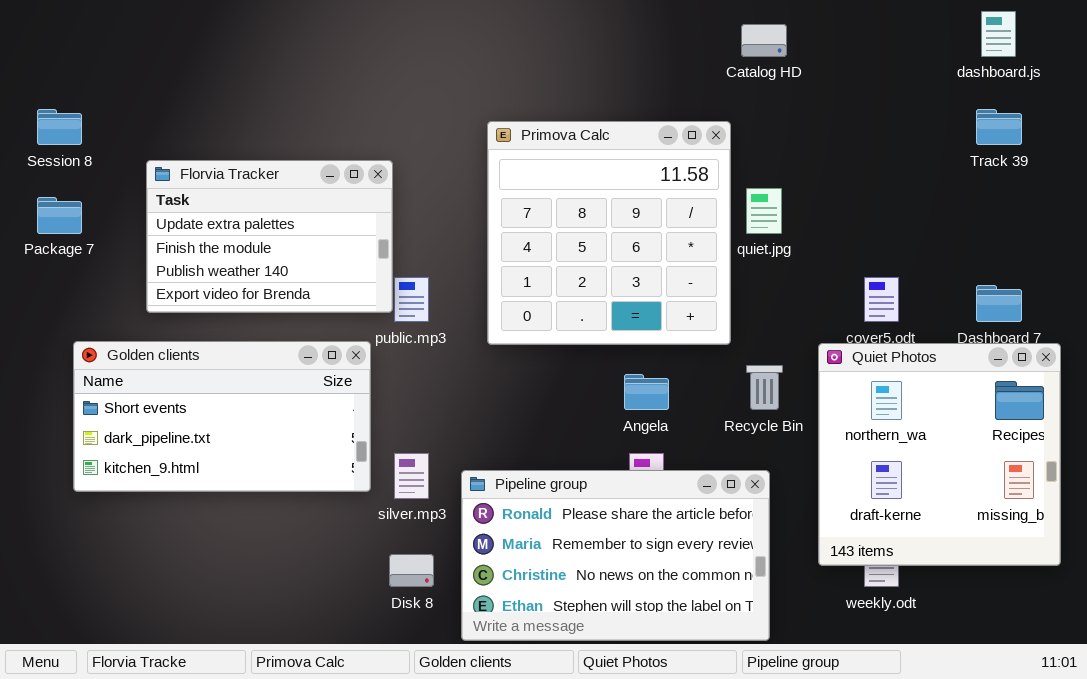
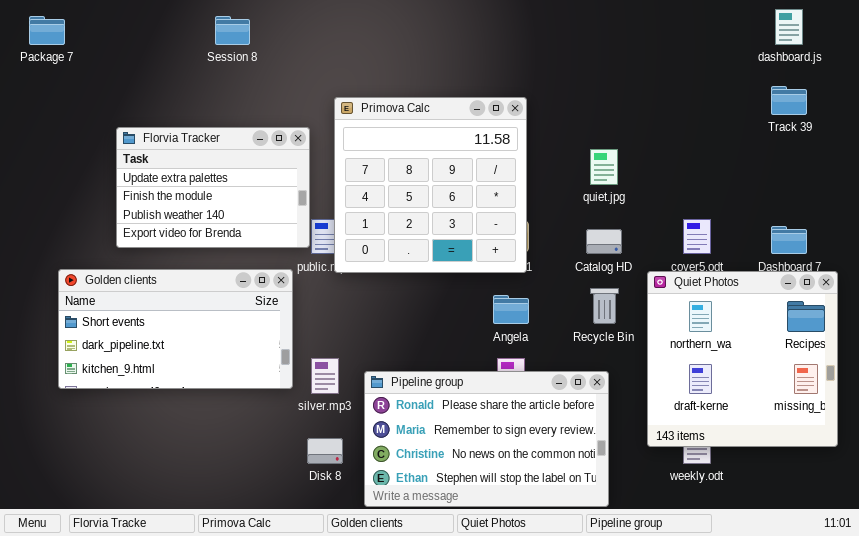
Catalog HD: [741,24,787,57] -> [586,229,622,254], moved
Session 8: [37,109,82,145] -> [215,16,250,45], moved
Primova Calc: [487,121,731,345] -> [334,97,527,273], moved
Package 7: [37,197,82,234] -> [29,16,65,45], moved

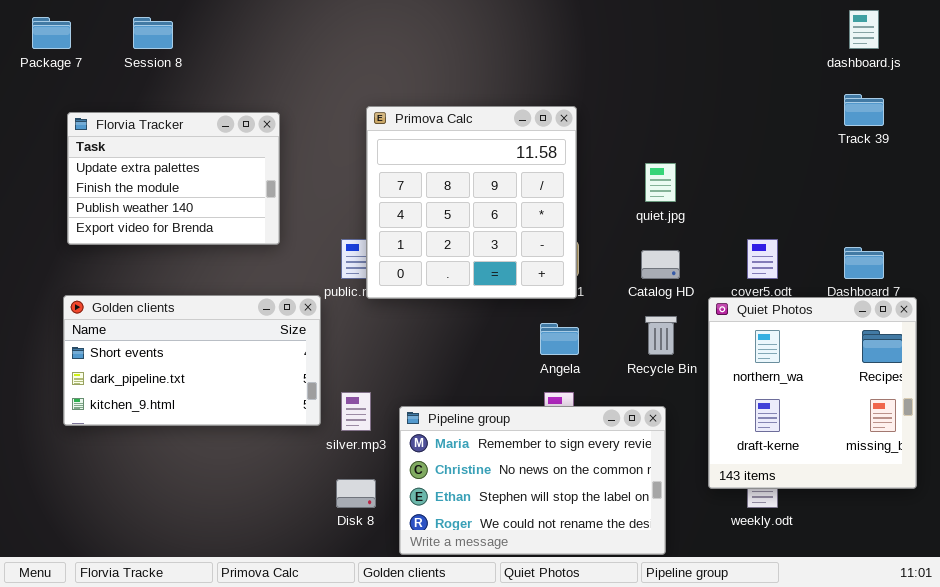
Session 8: [215,16,250,45] -> [133,17,173,49], moved
Florvia Tracker: [116,127,310,248] -> [67,112,280,245], moved
Pipeline group: [364,371,609,507] -> [399,406,666,555], scrolled down 1 row

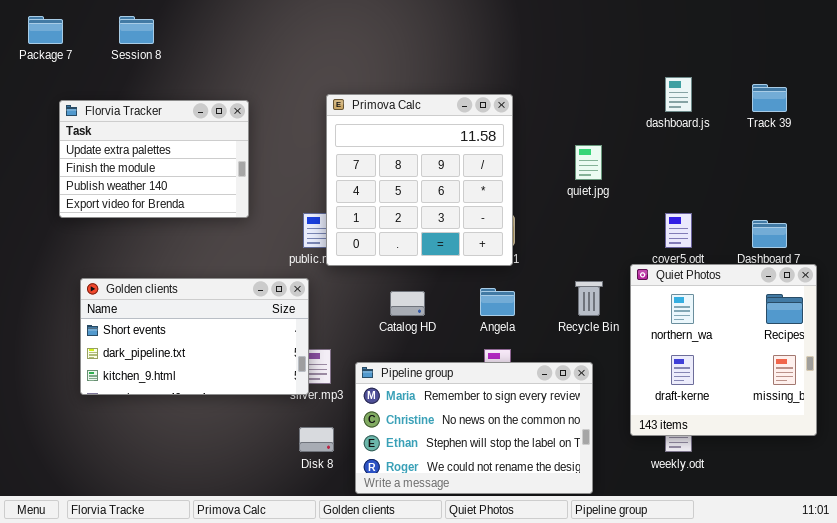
dashboard.js: [849,10,879,49] -> [665,77,692,112], moved
Catalog HD: [641,250,680,279] -> [390,291,425,316], moved
Golden clients: [63,295,321,426] -> [80,278,309,395], moved

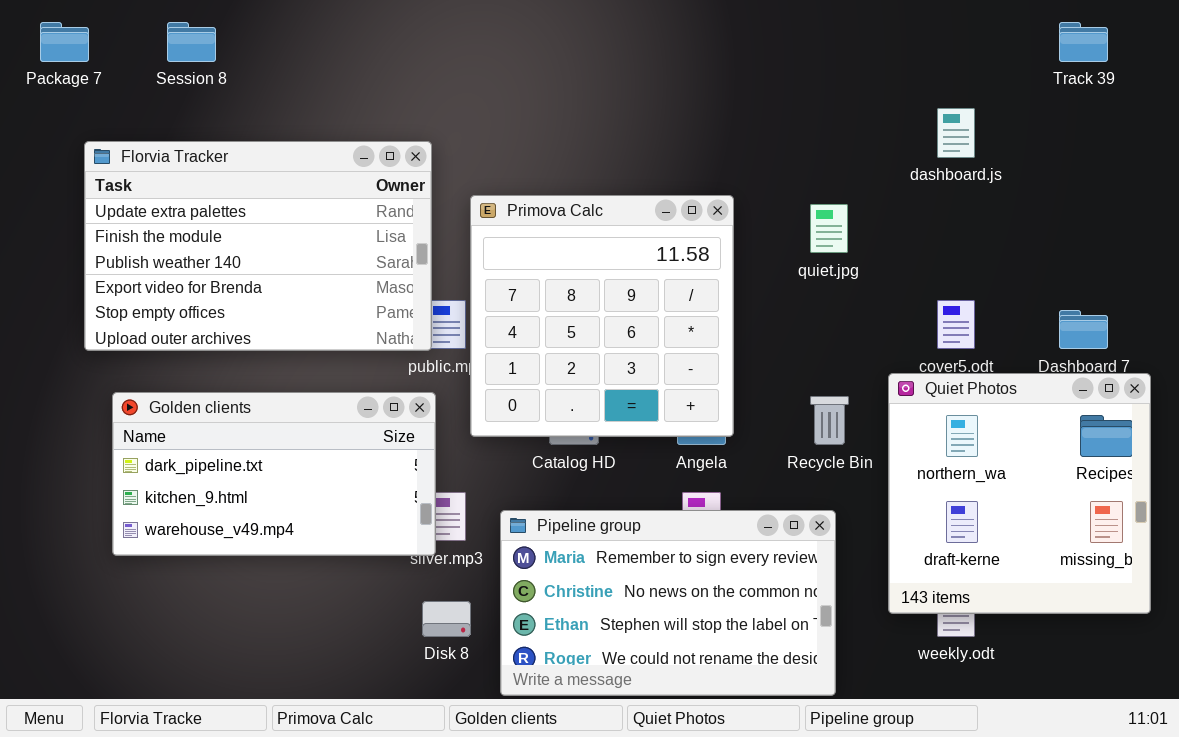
Track 39: [752,84,787,112] -> [1059,22,1108,62], moved
Primova Calc: [326,94,513,266] -> [470,195,734,437], moved
Florvia Tracker: [59,100,249,218] -> [84,141,432,351], resized
Golden clients: [80,278,309,395] -> [112,392,436,556], scrolled down 1 row

